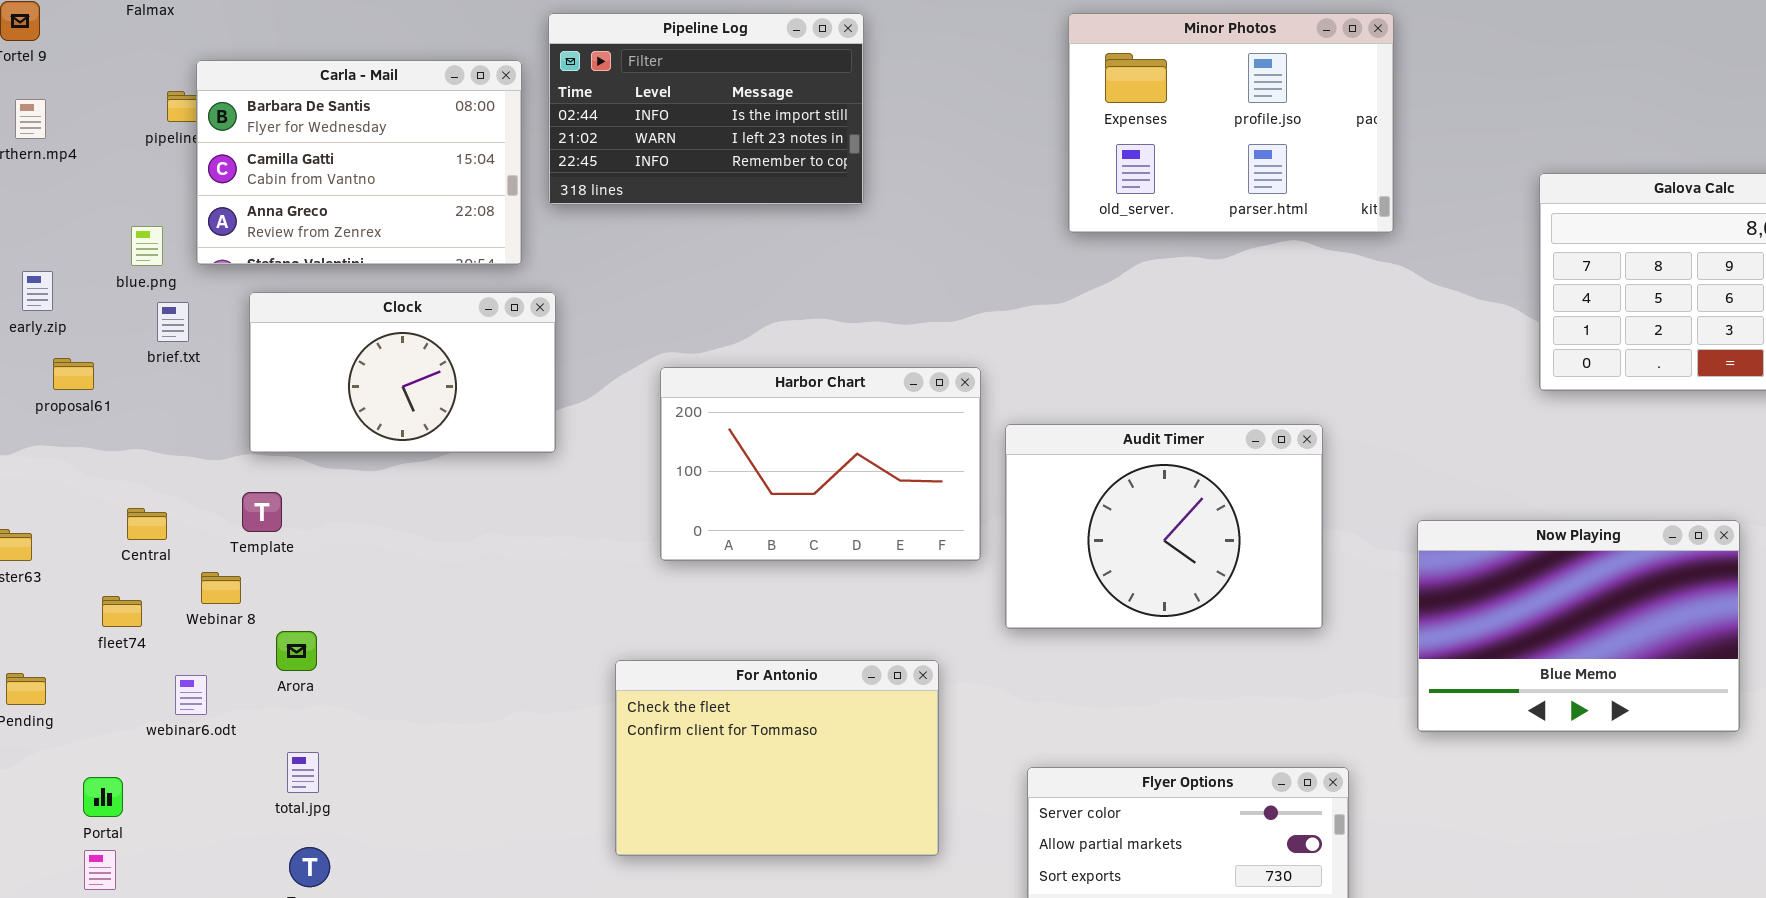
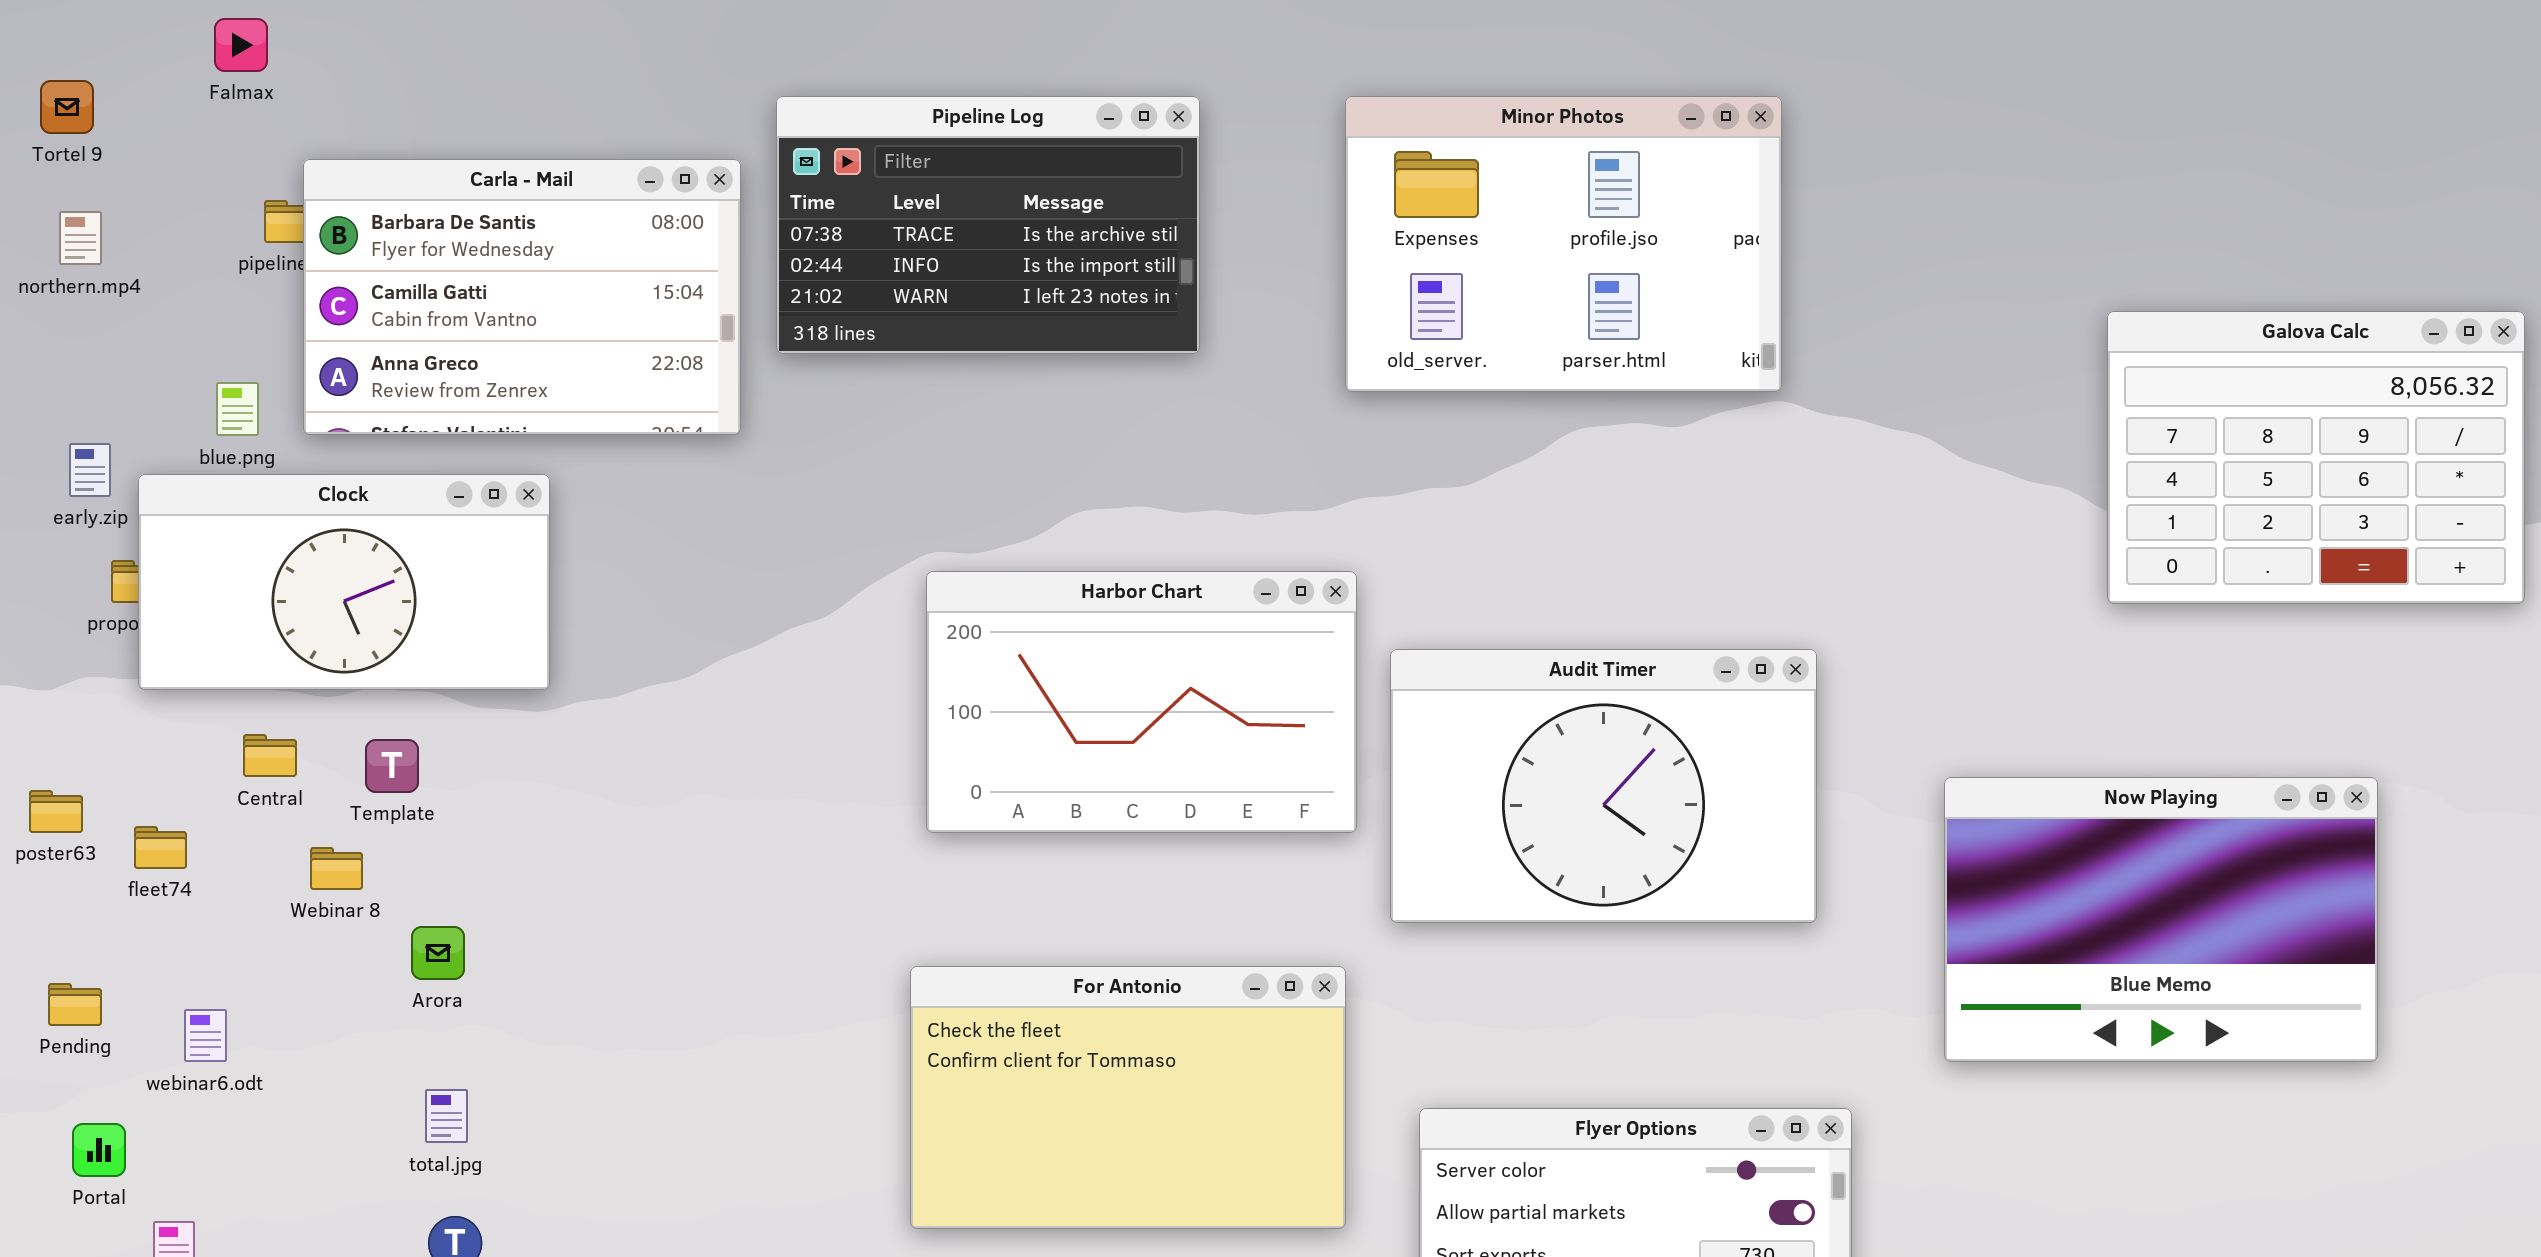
Pipeline Log: [548,13,864,205] -> [776,96,1200,354], scrolled up 1 row
Minor Photos: [1068,13,1394,233] -> [1345,96,1782,392], moved
Clock: [249,292,556,453] -> [138,474,550,690], moved
Central: [127,508,167,540] -> [243,734,297,777], moved
fleet74: [102,596,142,627] -> [134,826,187,869], moved
For Antonio: [615,660,939,856] -> [910,966,1346,1229], moved
webinar6.odt: [175,675,207,715] -> [184,1009,227,1062], moved
Portal: [83,777,123,817] -> [72,1123,126,1177], moved

